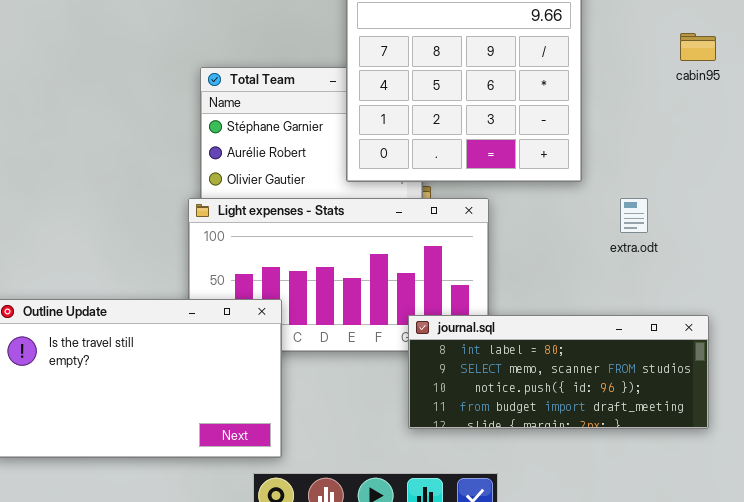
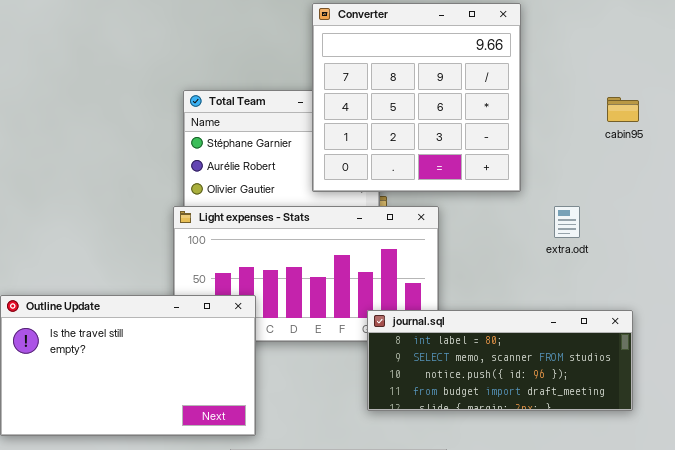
cabin95: [680,33,716,61] -> [607,97,639,122], moved

